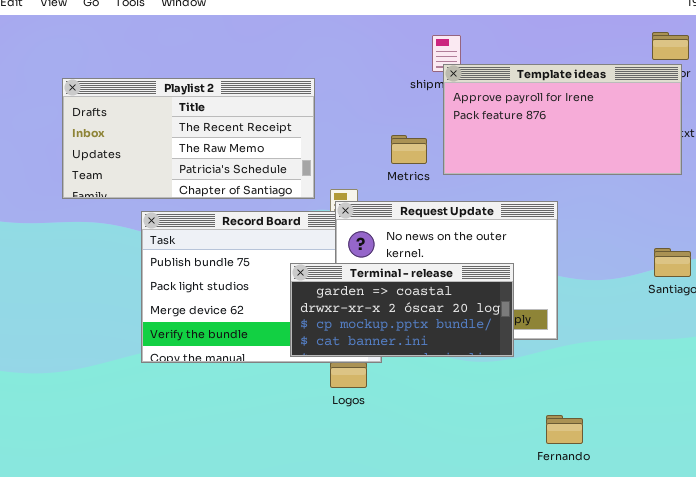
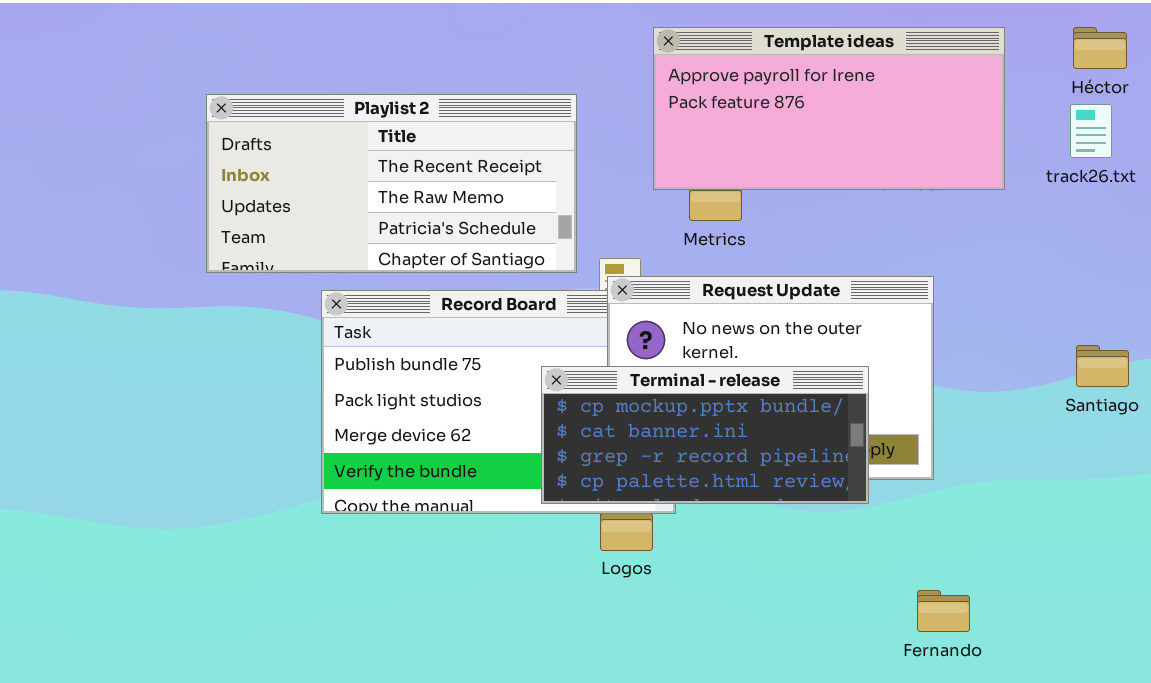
Template ideas: [443,64,682,175] -> [653,27,1005,190], moved
Terminal - release: [290,263,514,357] -> [541,366,869,504], scrolled down 2 rows

